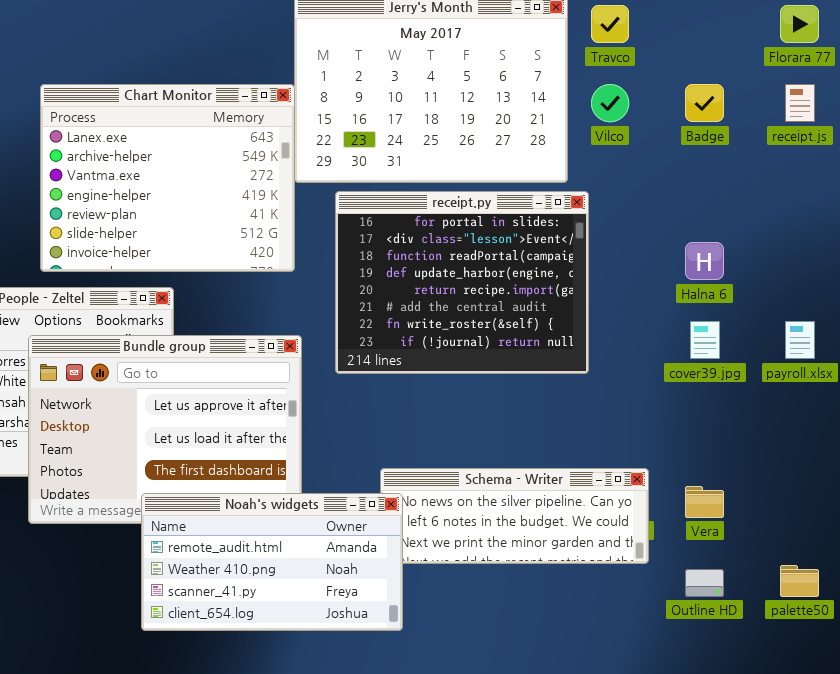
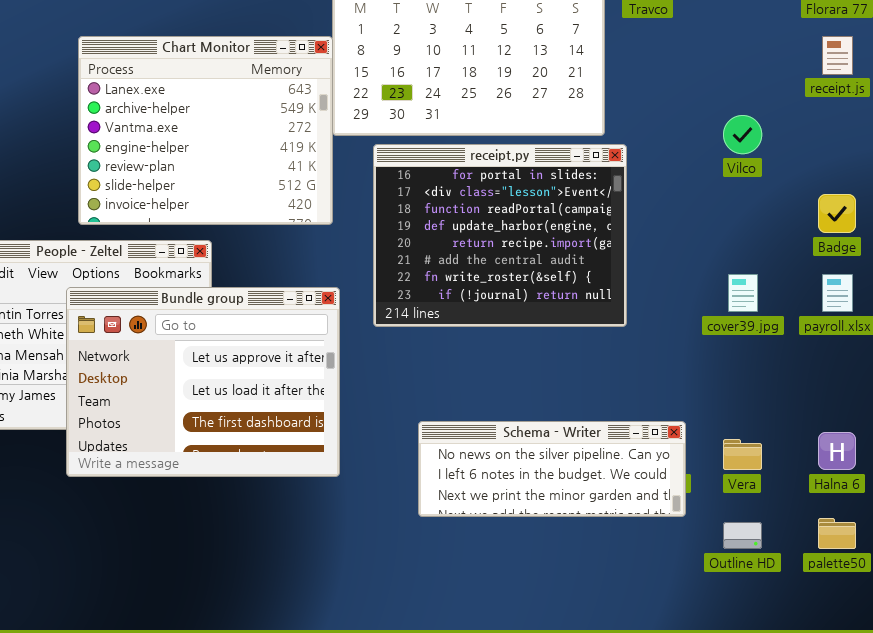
Vilco: [591,84,629,122] -> [723,115,762,154], moved
Badge: [685,84,724,122] -> [818,194,856,233], moved
Halna 6: [685,242,724,280] -> [818,432,856,470], moved
Noah's widgets: [141,493,403,631] -> none, closed

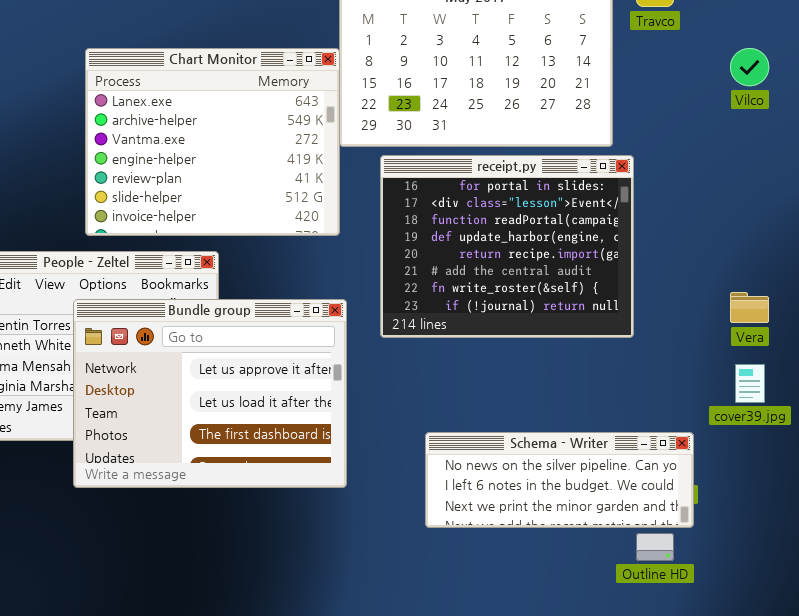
Vilco: [723,115,762,154] -> [730,48,769,86], moved
cover39.jpg: [728,274,758,312] -> [735,364,765,403], moved
Vera: [723,439,762,470] -> [730,292,769,323], moved
Outline HD: [723,522,762,549] -> [636,533,674,561], moved

